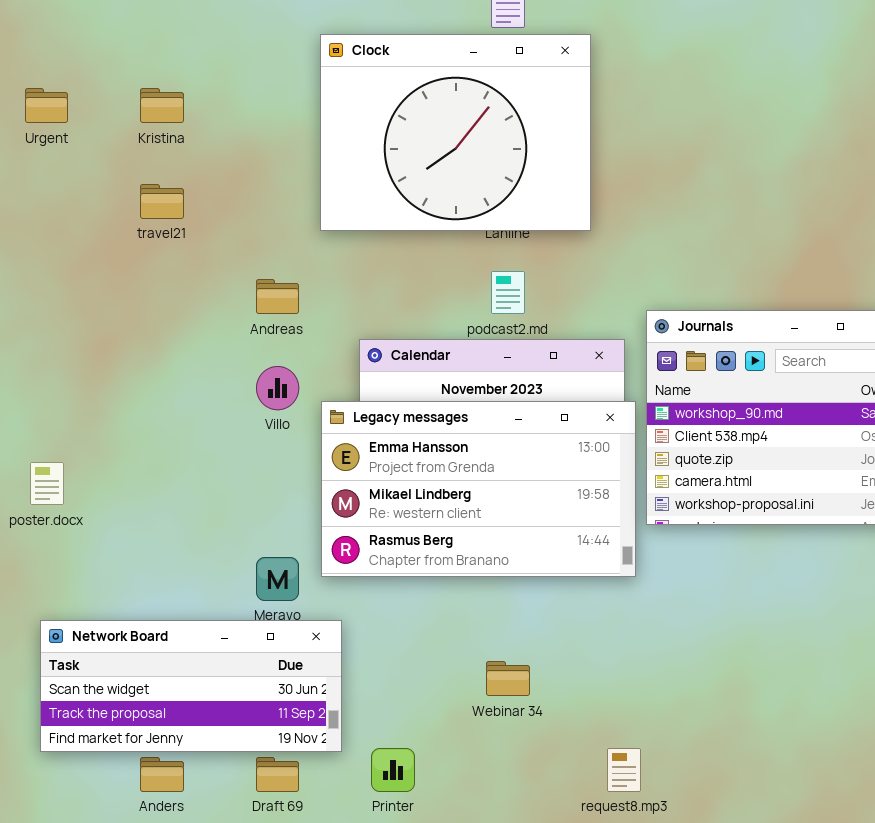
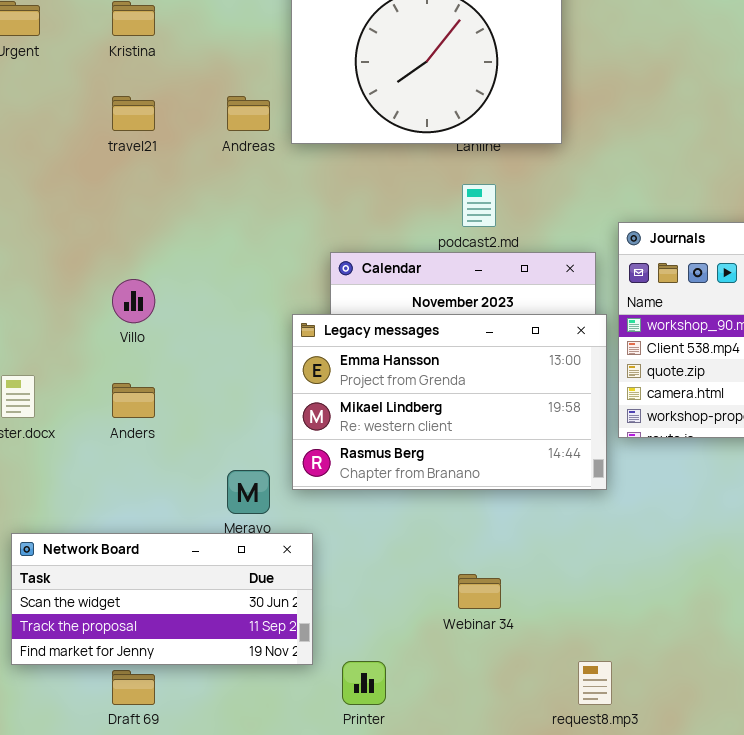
Andreas: [256,279,299,314] -> [227,96,270,131], moved
Villo: [256,366,299,410] -> [112,279,155,323], moved
Anders: [140,757,184,792] -> [112,383,155,418], moved
Draft 69: [256,757,299,792] -> [112,670,155,705], moved

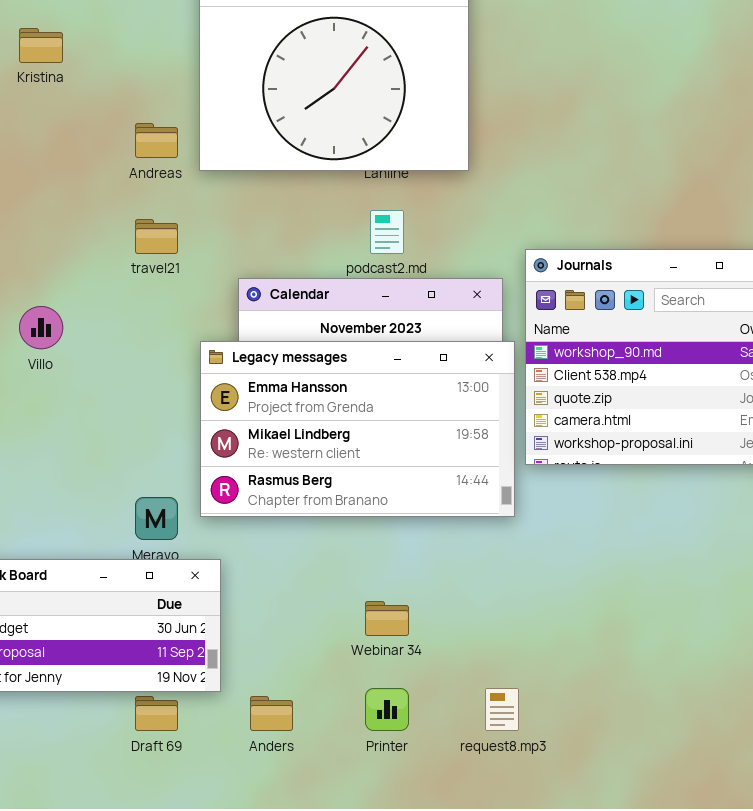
travel21: [112,96,155,131] -> [135,219,178,254], moved
Anders: [112,383,155,418] -> [250,696,293,731], moved
Printer: [342,661,386,705] -> [365,688,409,731], moved
Draft 69: [112,670,155,705] -> [135,696,178,731], moved

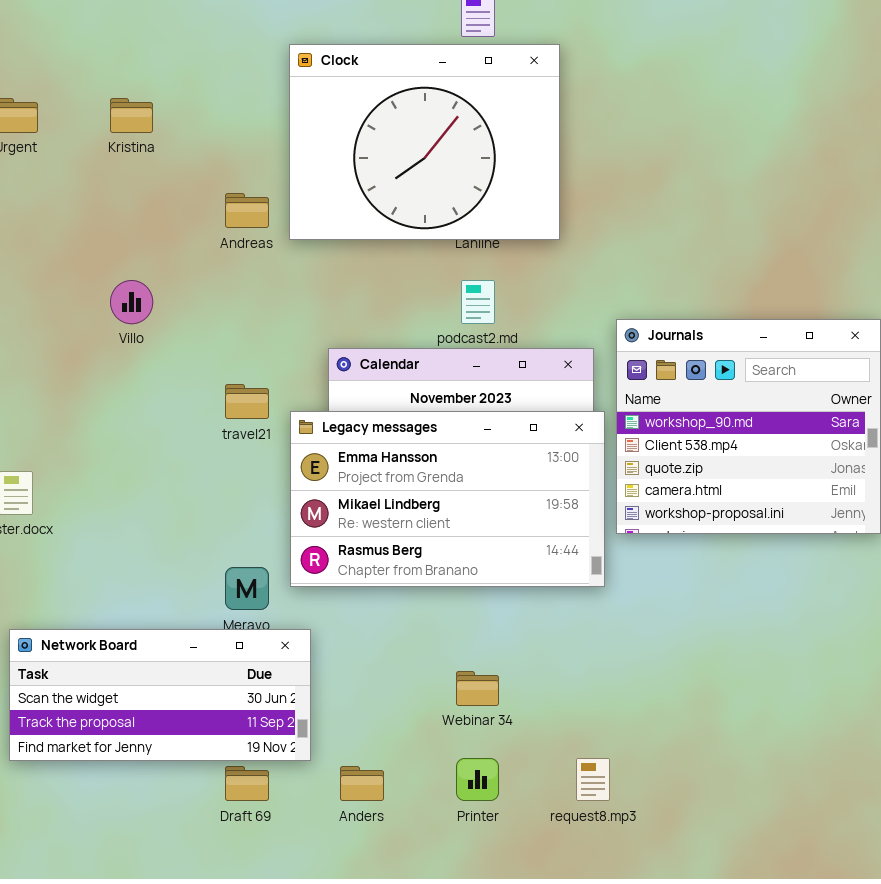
travel21: [135,219,178,254] -> [225,384,269,419], moved
Villo: [19,306,63,349] -> [110,280,153,324], moved

